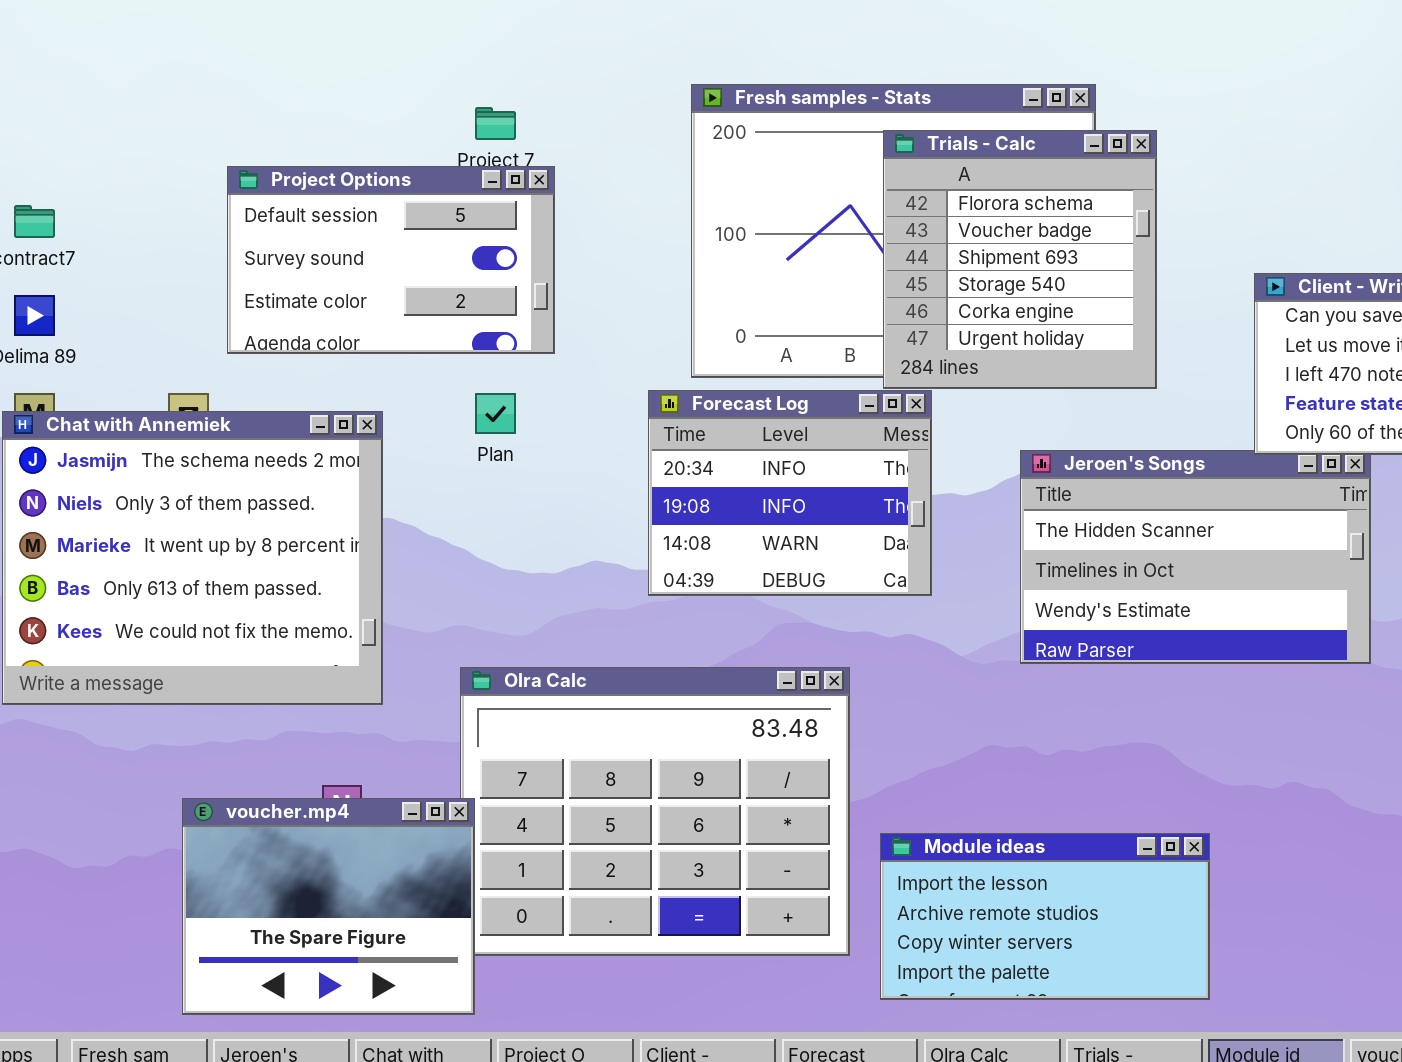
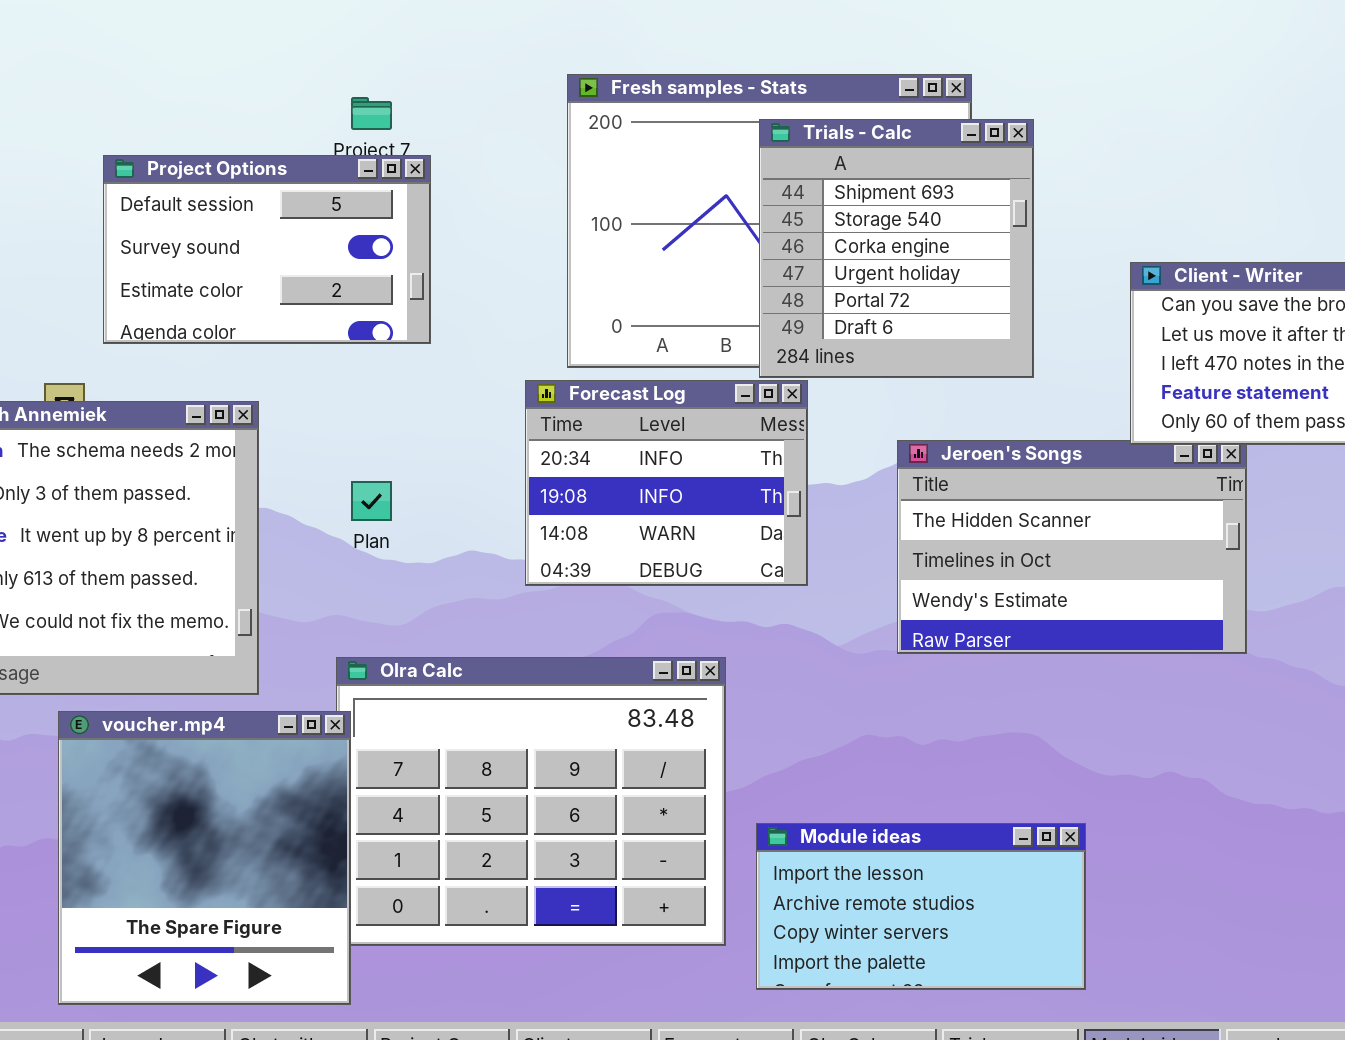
Trials - Calc: [883,130,1157,389] -> [759,119,1034,378], scrolled down 2 rows
Plan: [475,393,516,434] -> [351,481,392,521], moved
voucher.mp4: [182,798,475,1015] -> [58,711,351,1005], resized

